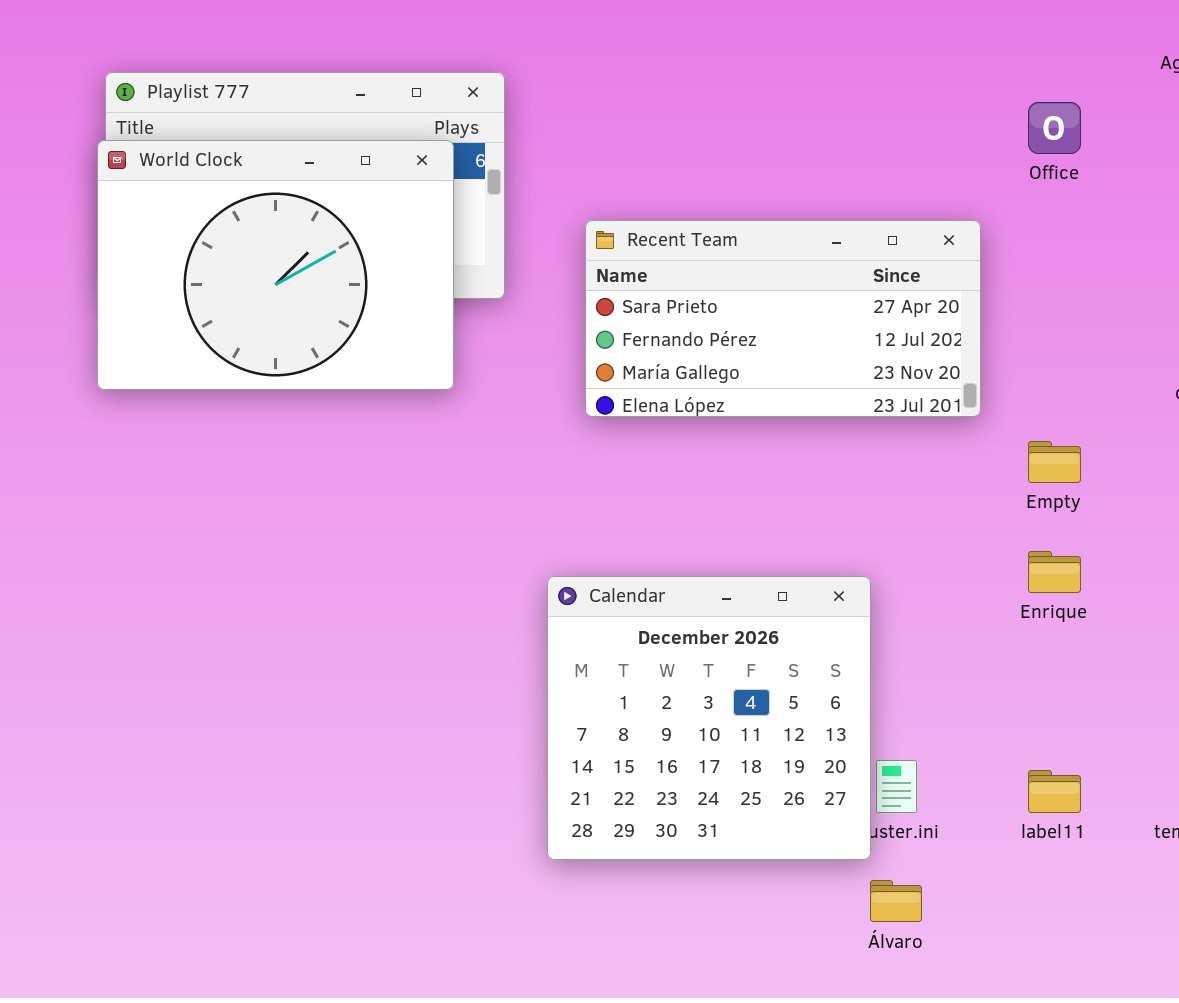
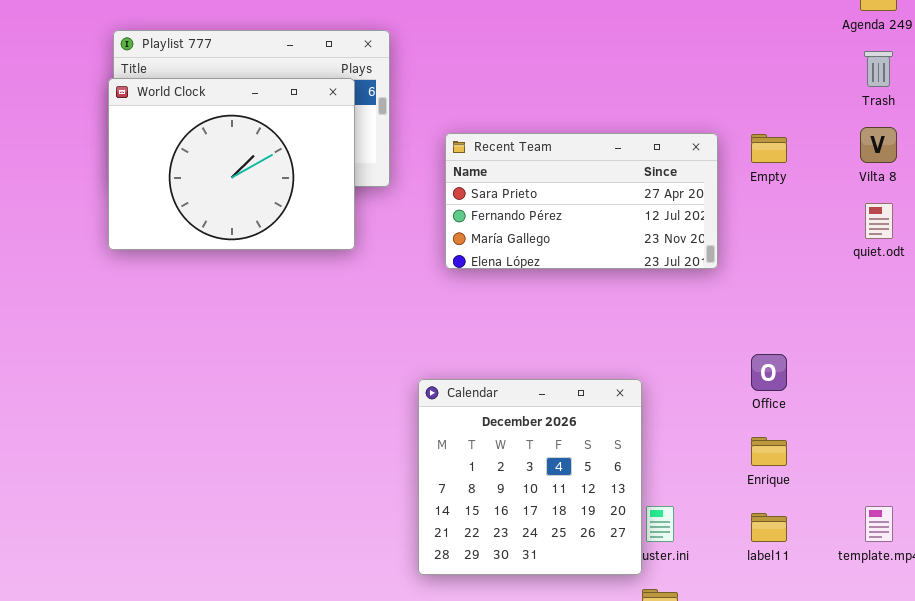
Office: [1028,102,1081,154] -> [751,354,787,391], moved
Empty: [1028,441,1081,483] -> [751,134,787,163], moved
Enrique: [1028,551,1081,593] -> [751,437,787,466], moved

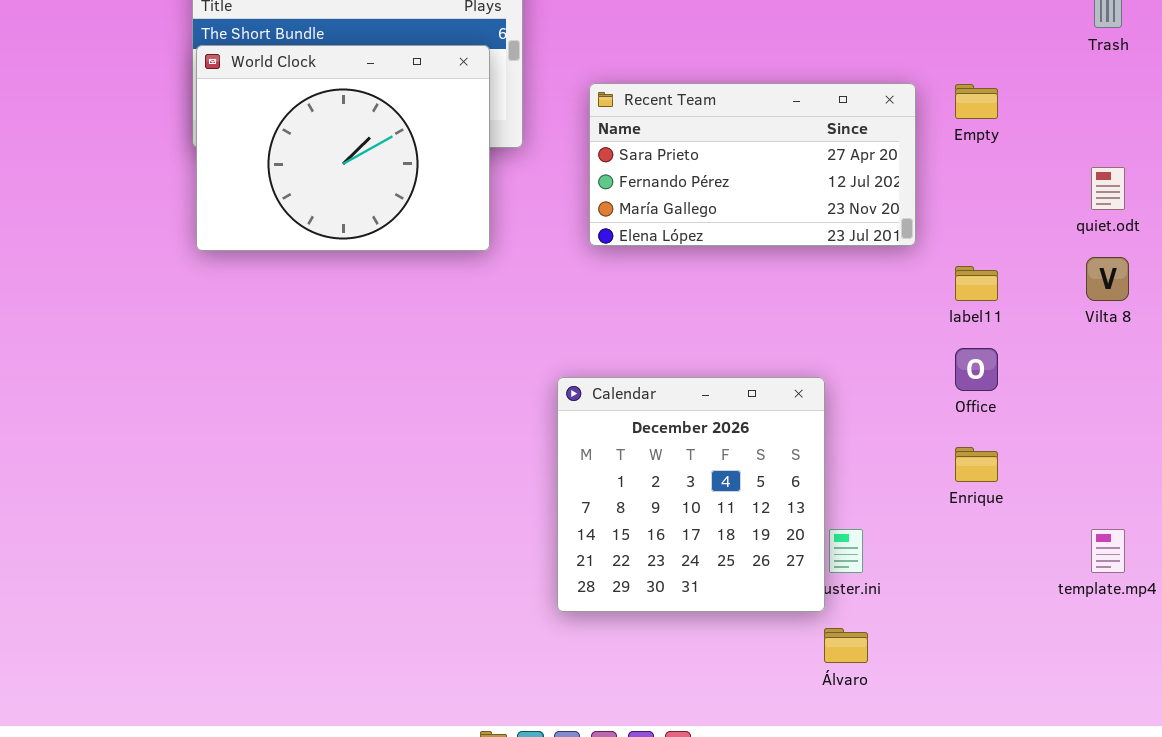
World Clock: [108,78,355,250] -> [196,45,490,251], moved
Vilta 8: [860,127,897,163] -> [1086,257,1129,301], moved
label11: [751,513,787,542] -> [955,266,998,301], moved

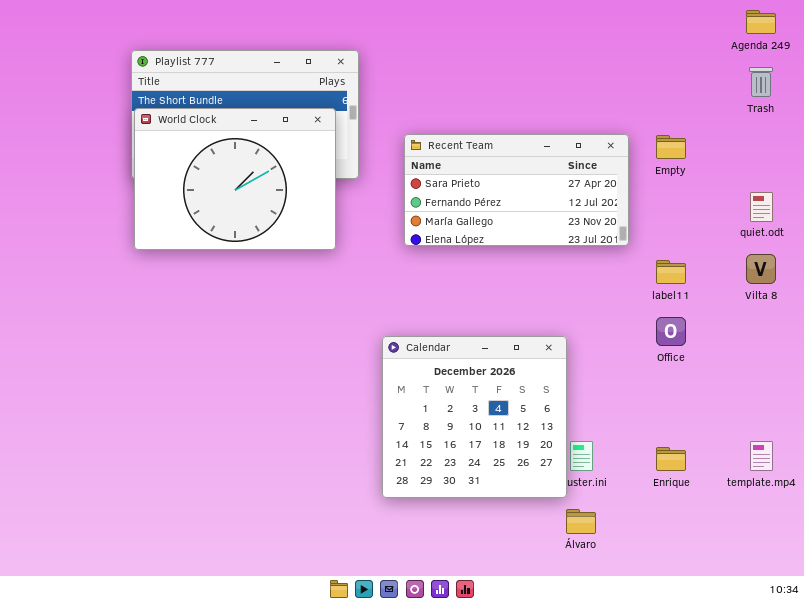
Enrique: [955,447,998,482] -> [656,447,686,471], moved

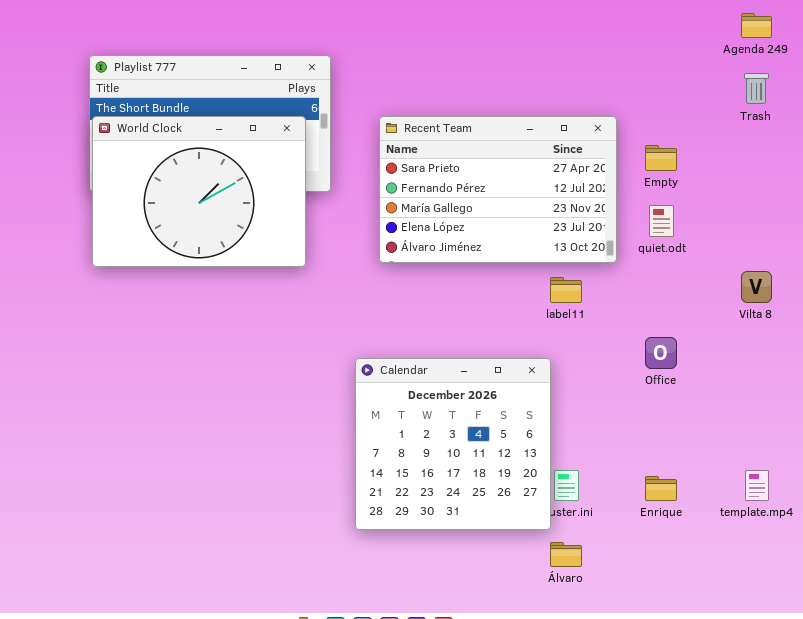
Recent Team: [404,134,629,246] -> [379,116,617,263], resized
quiet.odt: [750,192,773,222] -> [649,205,674,237], moved
label11: [656,260,686,284] -> [550,277,582,303], moved

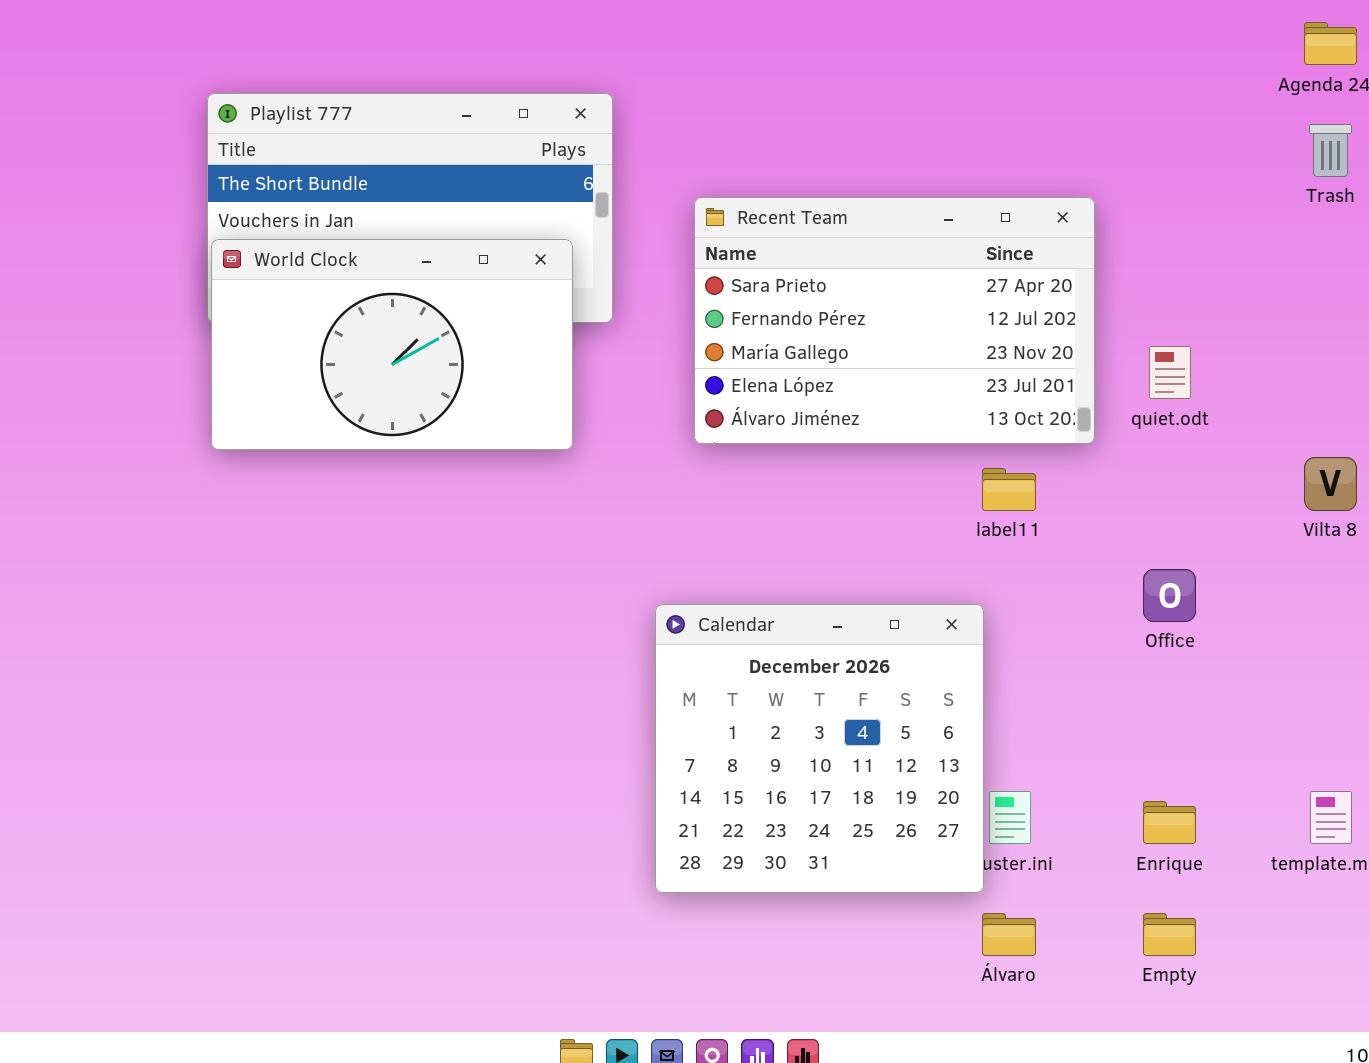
World Clock: [92,116,306,267] -> [211,239,573,450], resized
Empty: [645,145,677,171] -> [1143,913,1196,956], moved

